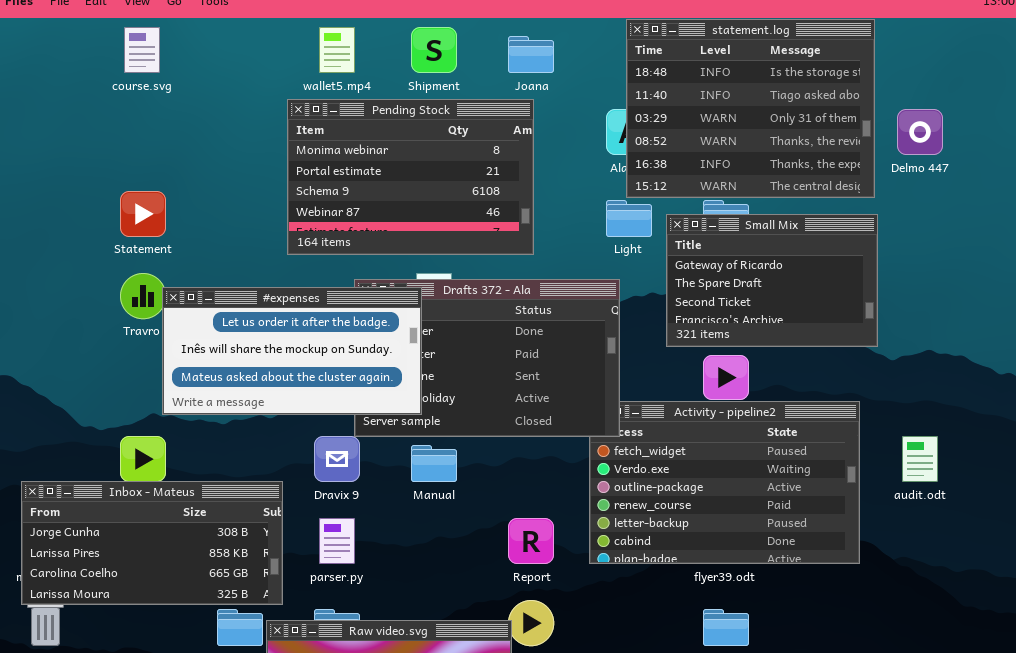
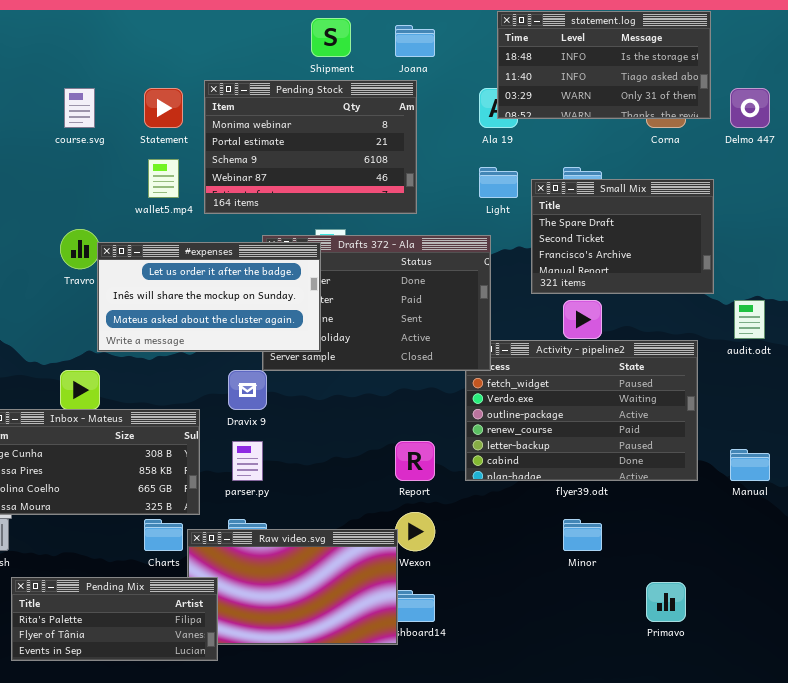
statement.log: [626,19,875,198] -> [497,11,711,119], resized
course.svg: [124,27,160,73] -> [64,88,95,128], moved
wallet5.mp4: [319,27,355,73] -> [148,159,179,198], moved
Statement: [120,191,166,237] -> [144,88,183,128], moved
Small Mix: [666,214,878,347] -> [531,179,714,294], scrolled down 1 row
audit.odt: [902,436,938,482] -> [734,300,765,339], moved
Manual: [411,445,457,482] -> [730,449,770,481], moved

